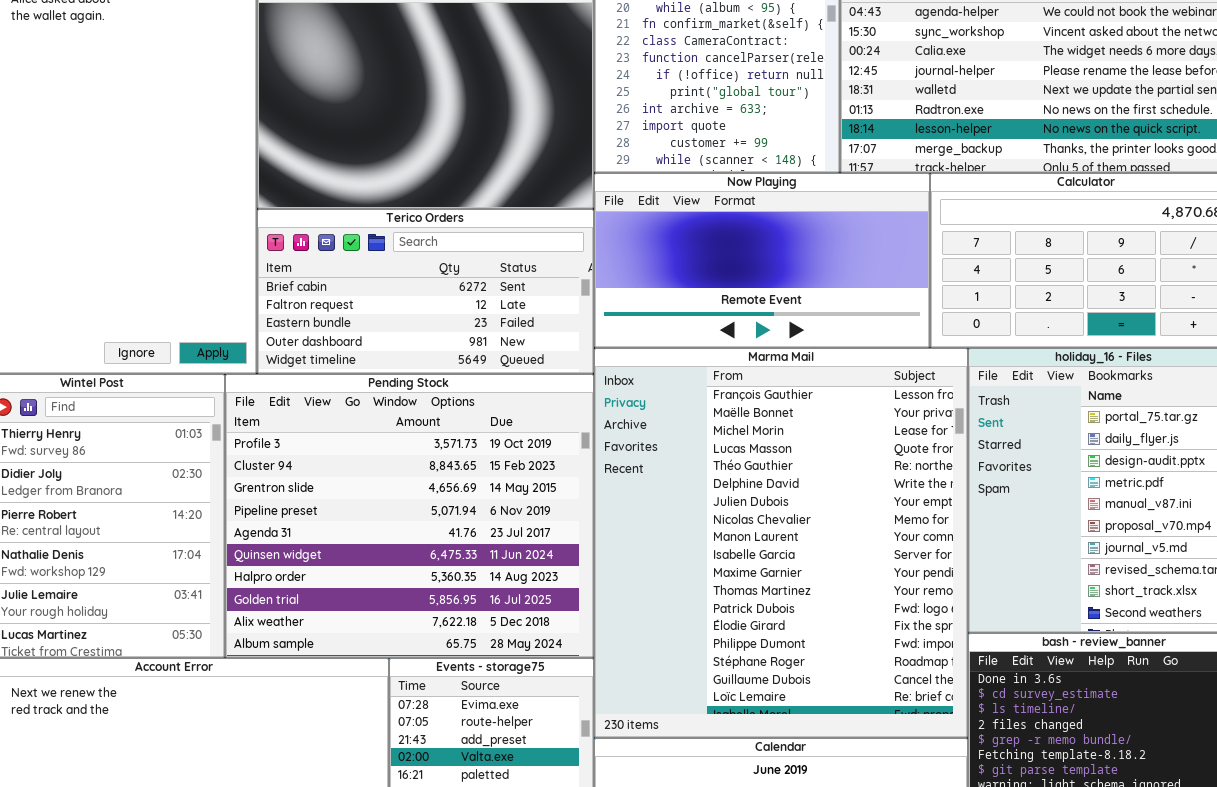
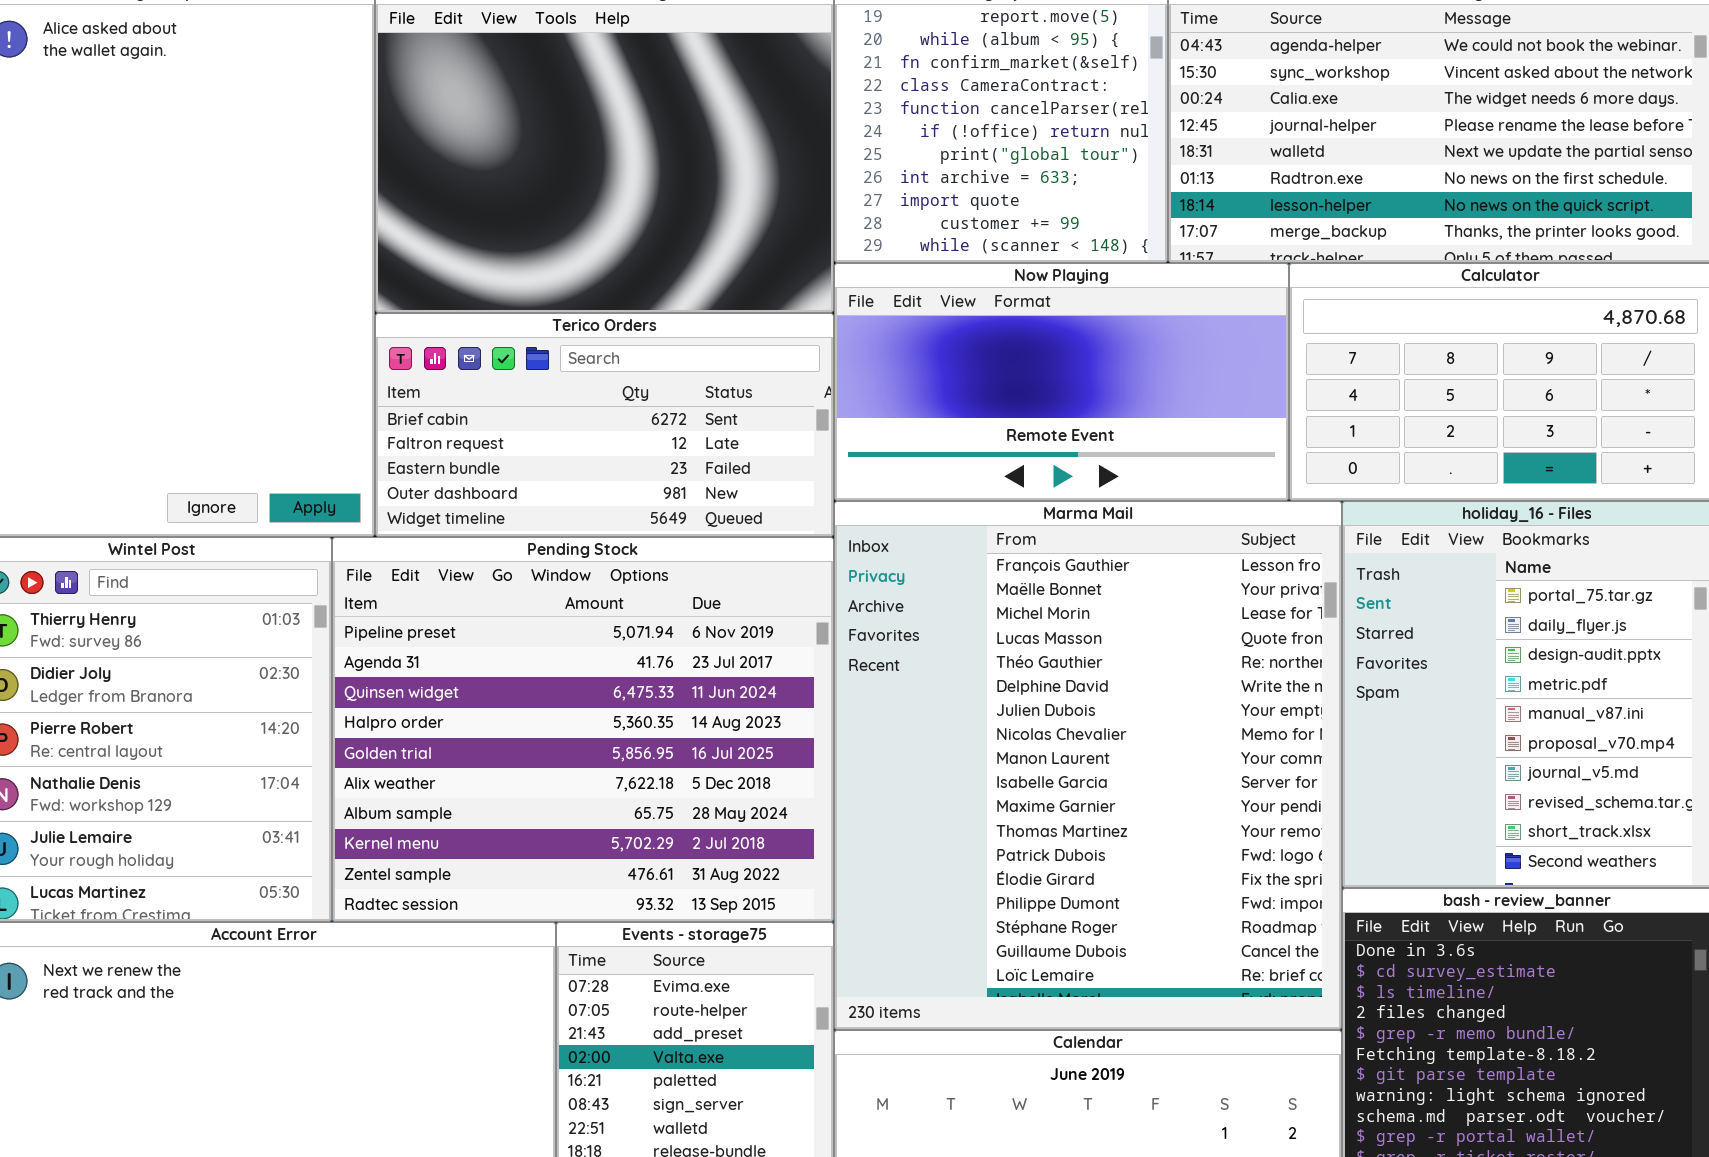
Pending Stock: [225,374,594,658] -> [332,537,834,922], scrolled down 3 rows

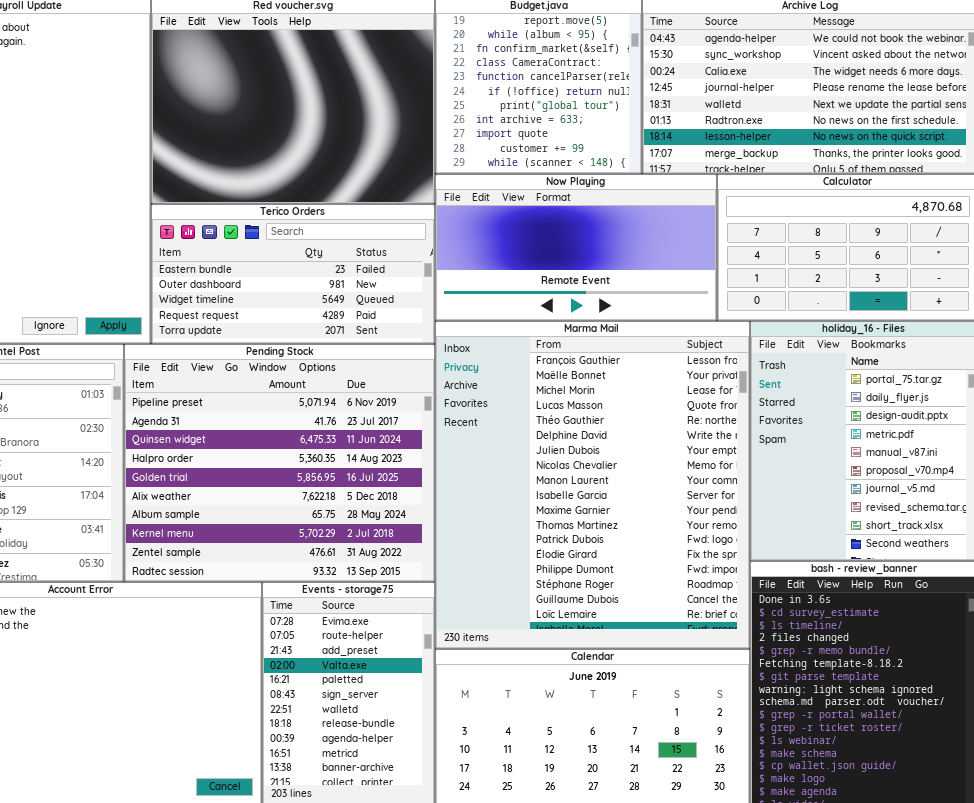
Terico Orders: [375,313,834,537] -> [151,204,435,344], scrolled down 2 rows

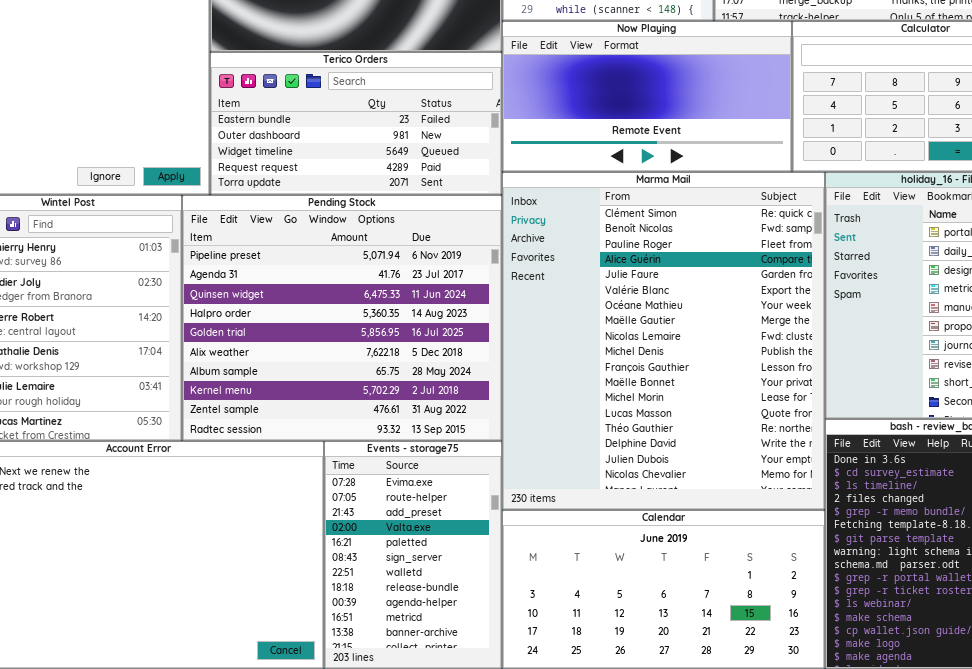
Marma Mail: [435,321,750,649] -> [502,172,825,510], scrolled up 10 rows

